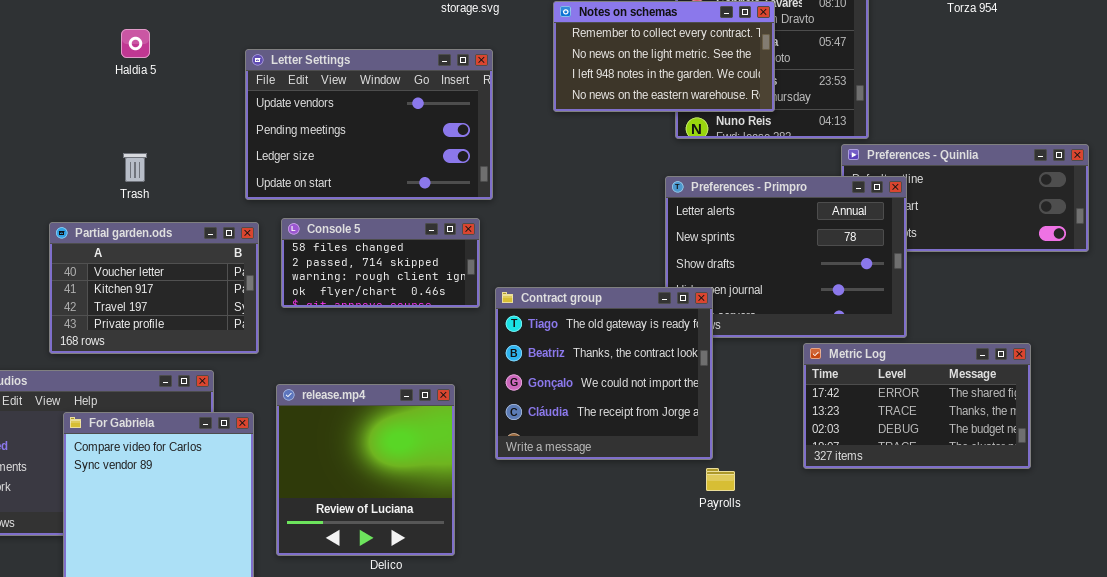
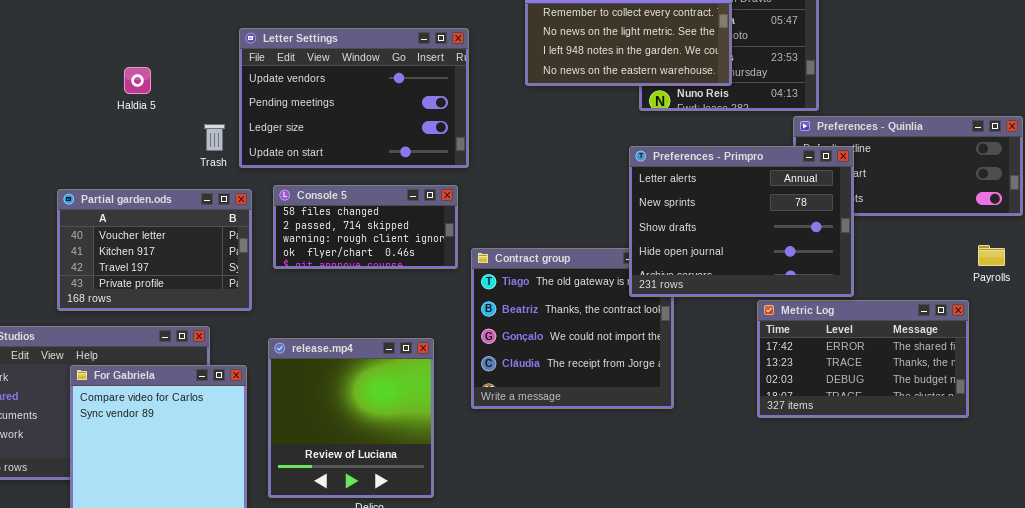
Haldia 5: [121,29,150,58] -> [124,67,151,94], moved
Trash: [123,153,147,182] -> [204,124,225,151], moved
Preferences - Primpro: [665,176,907,338] -> [629,146,854,297], raised
Payrolls: [706,468,735,491] -> [978,245,1005,266], moved

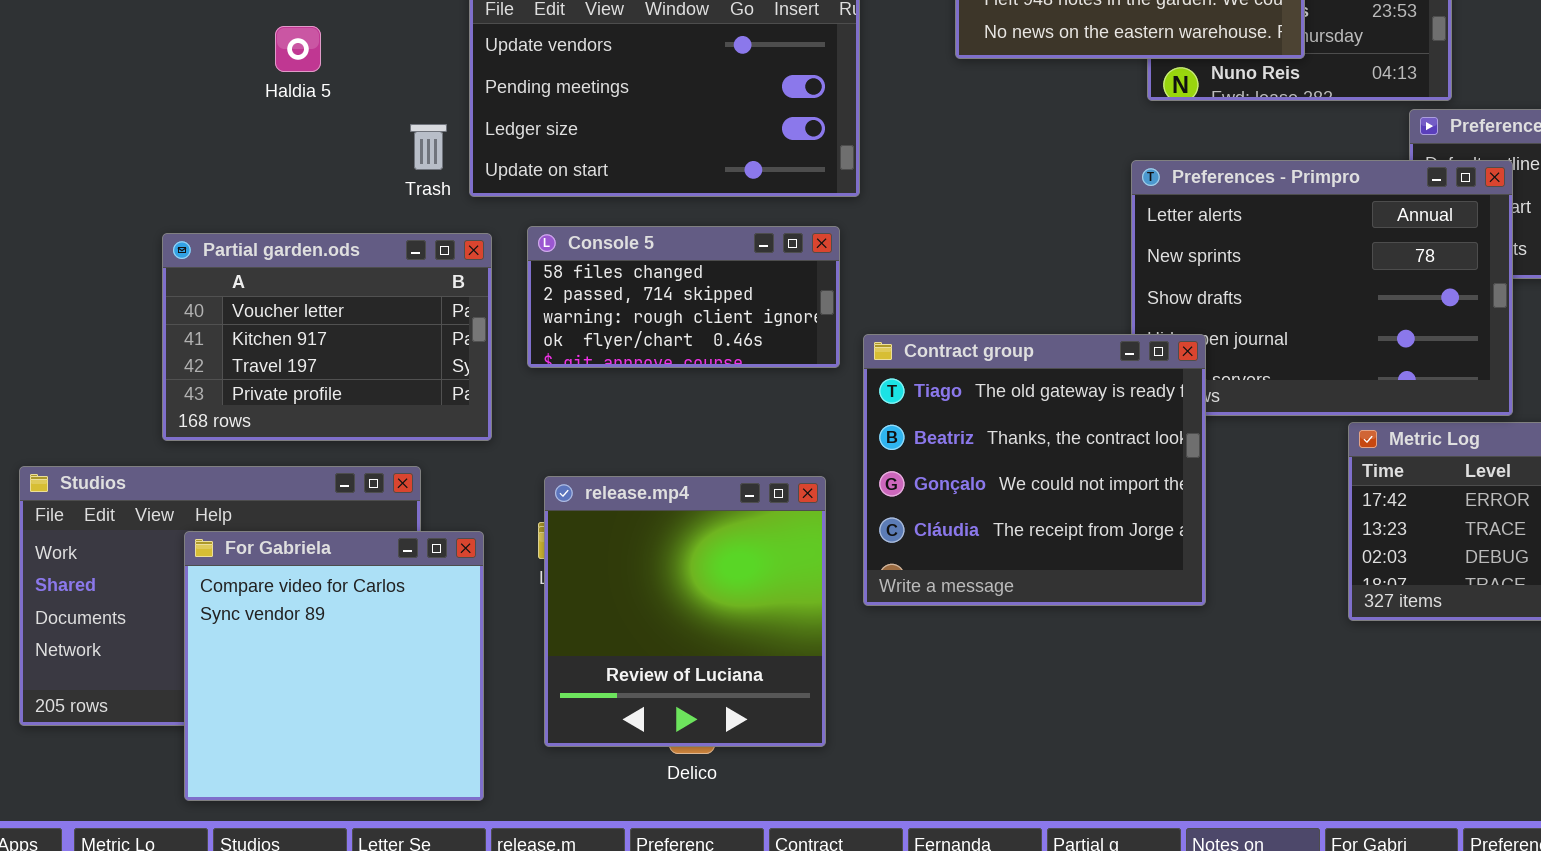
Contract group: [471,248,674,409] -> [863,334,1206,606], raised
release.mp4: [268,338,434,498] -> [544,476,826,747], moved

